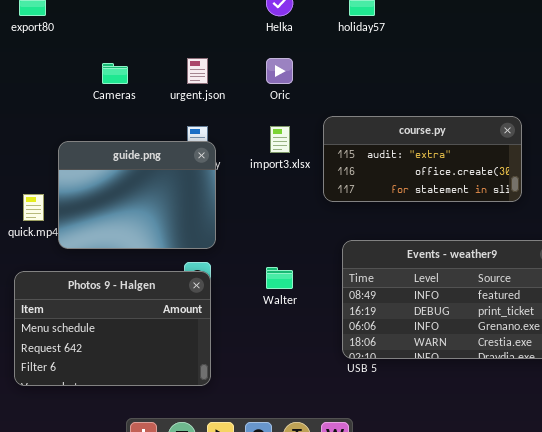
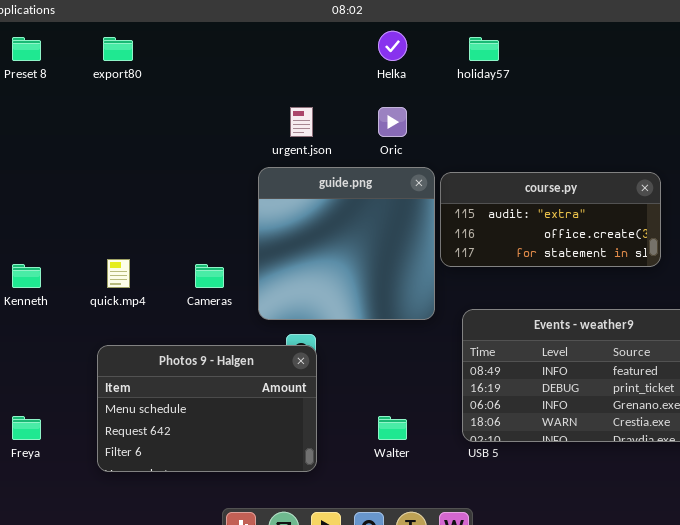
Cameras: [102,63,128,84] -> [195,264,224,288], moved
guide.png: [58,141,216,249] -> [258,167,435,320], moved, resized
Walter: [266,267,293,289] -> [378,416,407,440], moved

